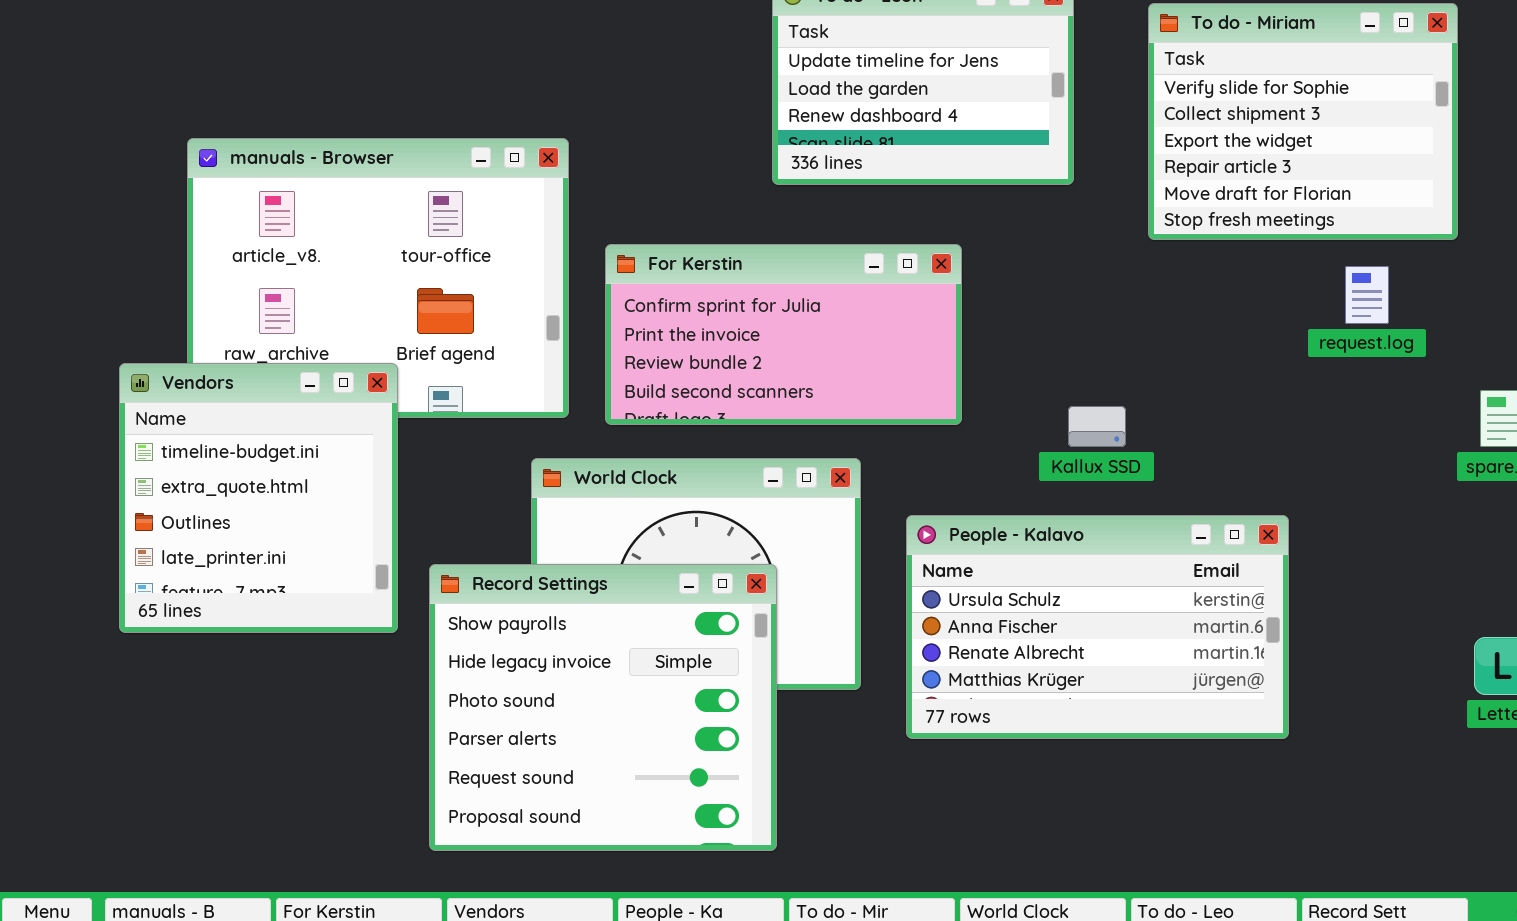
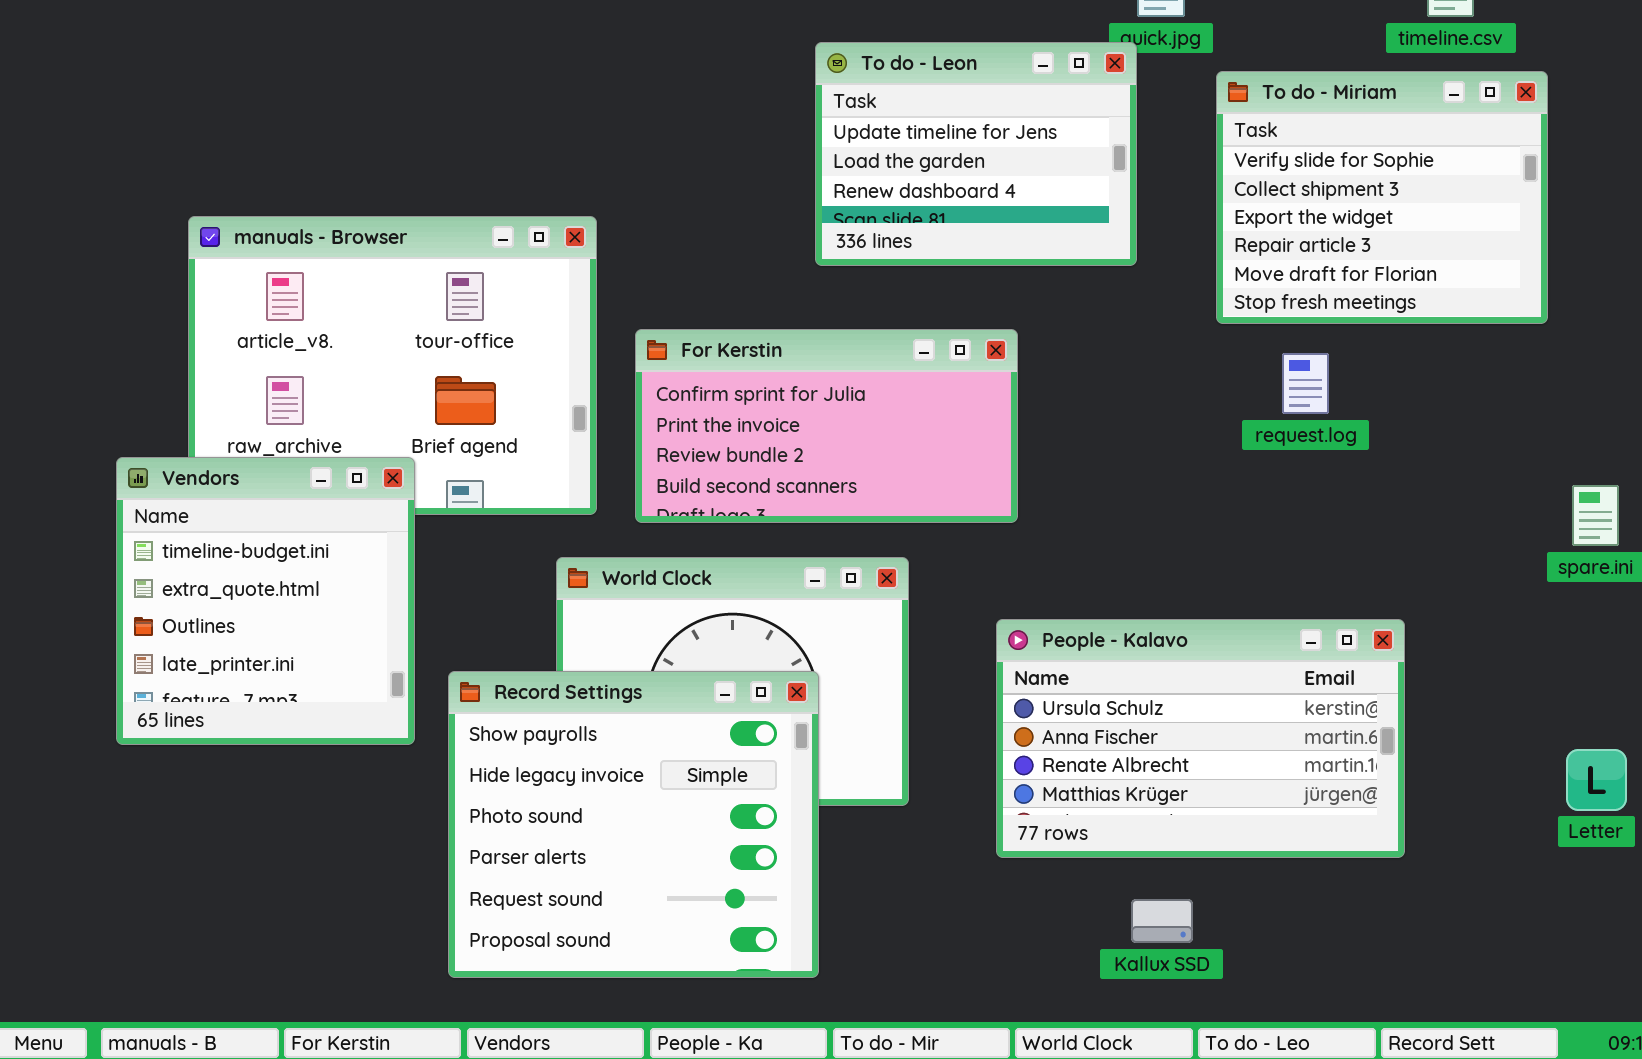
request.log: [1345,266,1389,324] -> [1282,353,1329,414], moved
Kallux SSD: [1068,406,1126,447] -> [1131,899,1193,943], moved
People - Kalavo: [906,515,1289,739] -> [996,619,1405,858], moved

